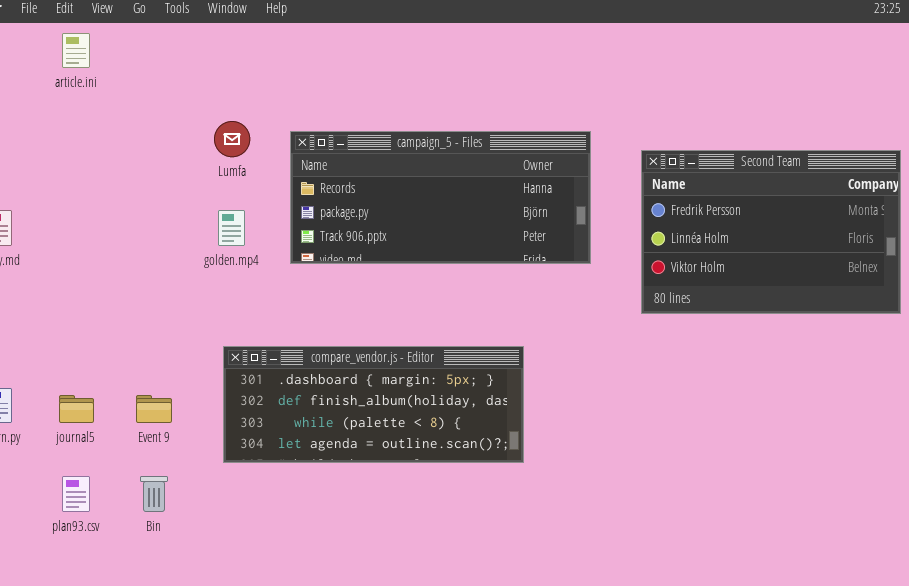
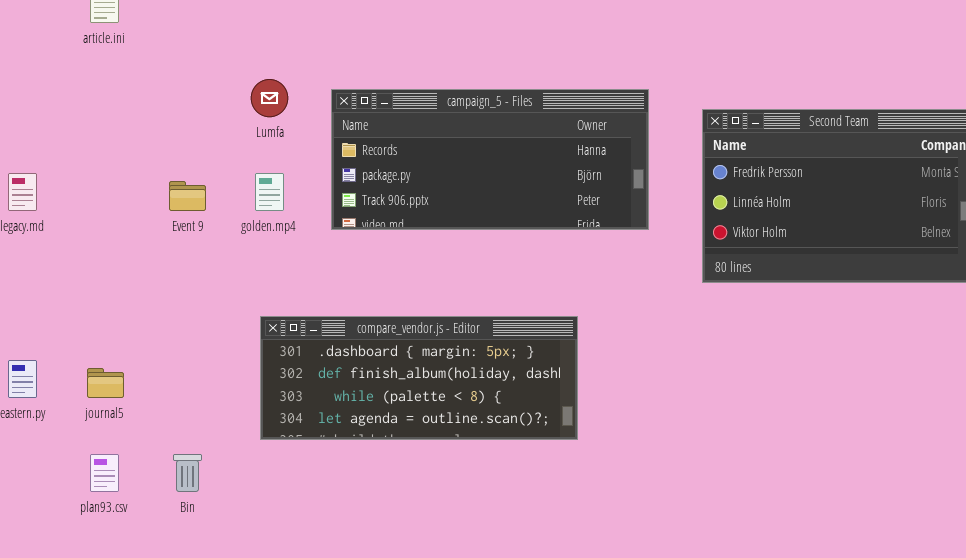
Event 9: [136,395,172,423] -> [169,181,206,211], moved

